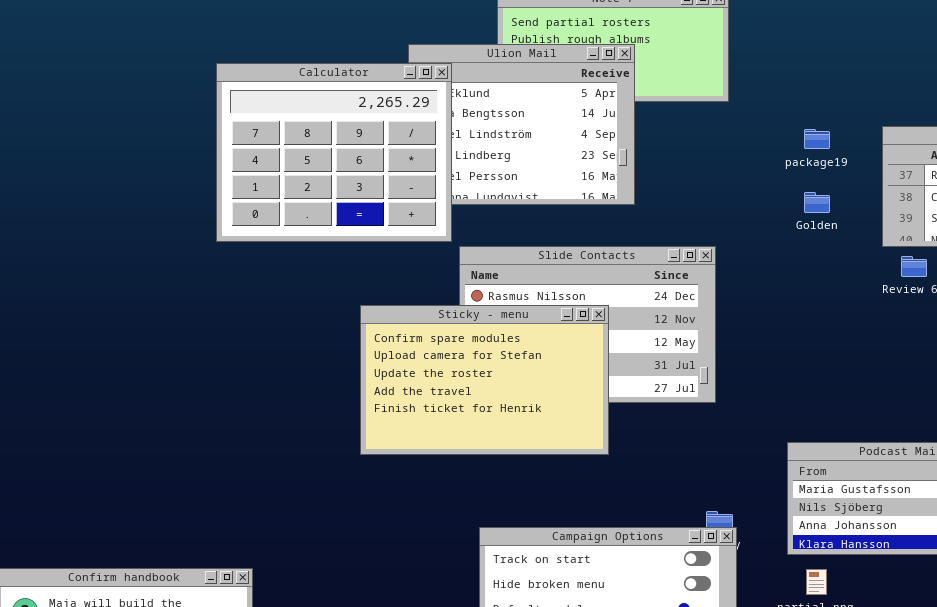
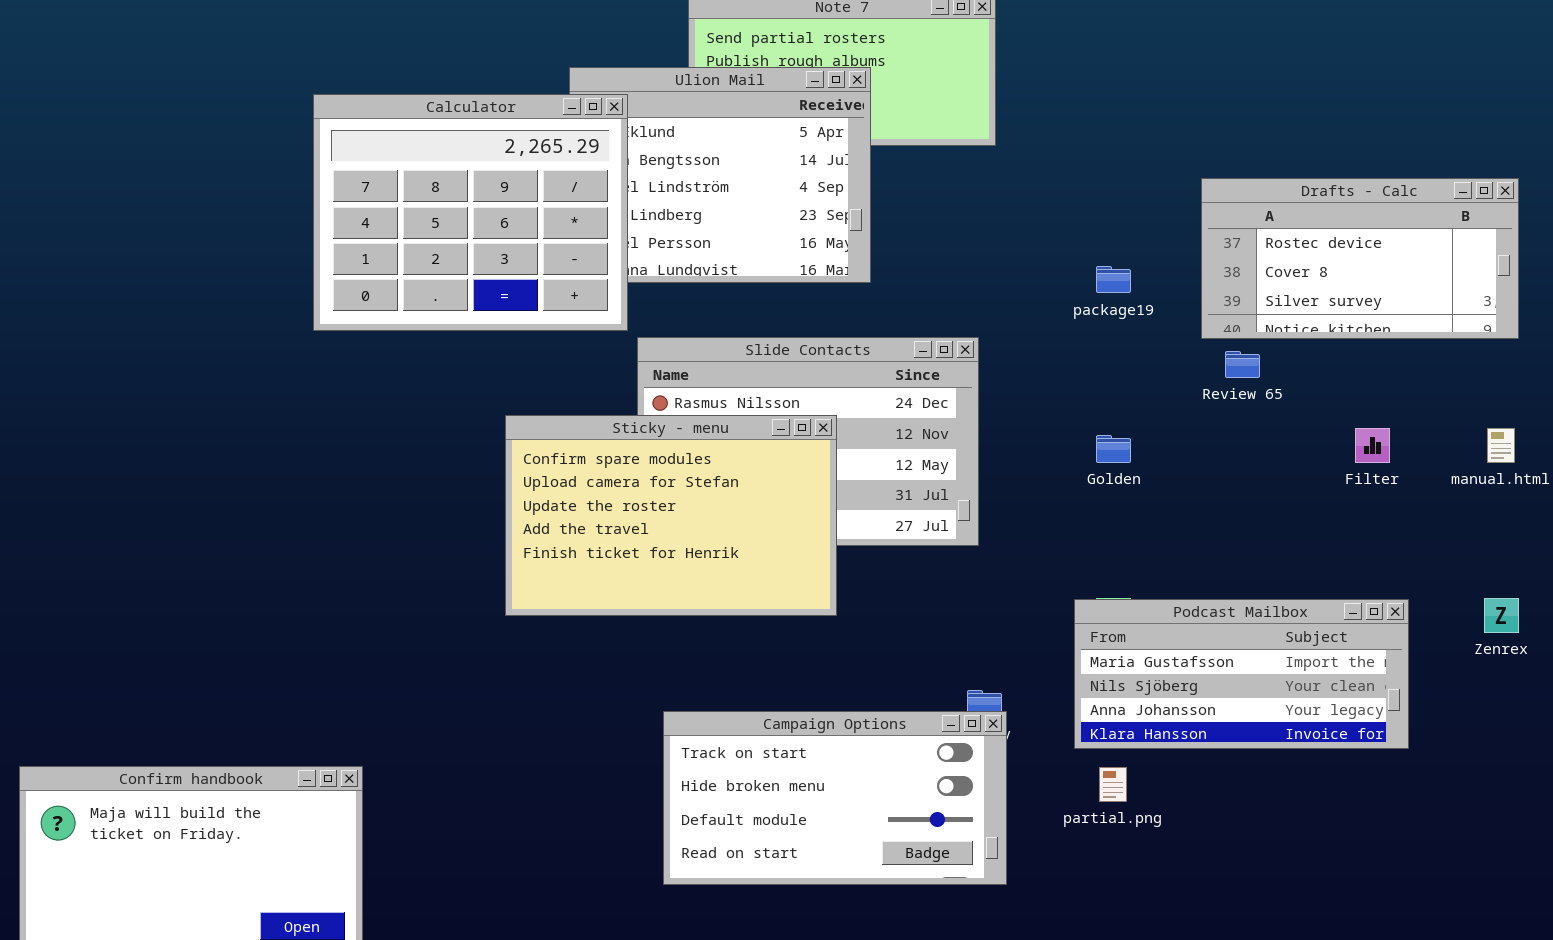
package19: [804,129,830,149] -> [1096,266,1131,293], moved
Golden: [804,192,830,213] -> [1096,435,1131,463], moved

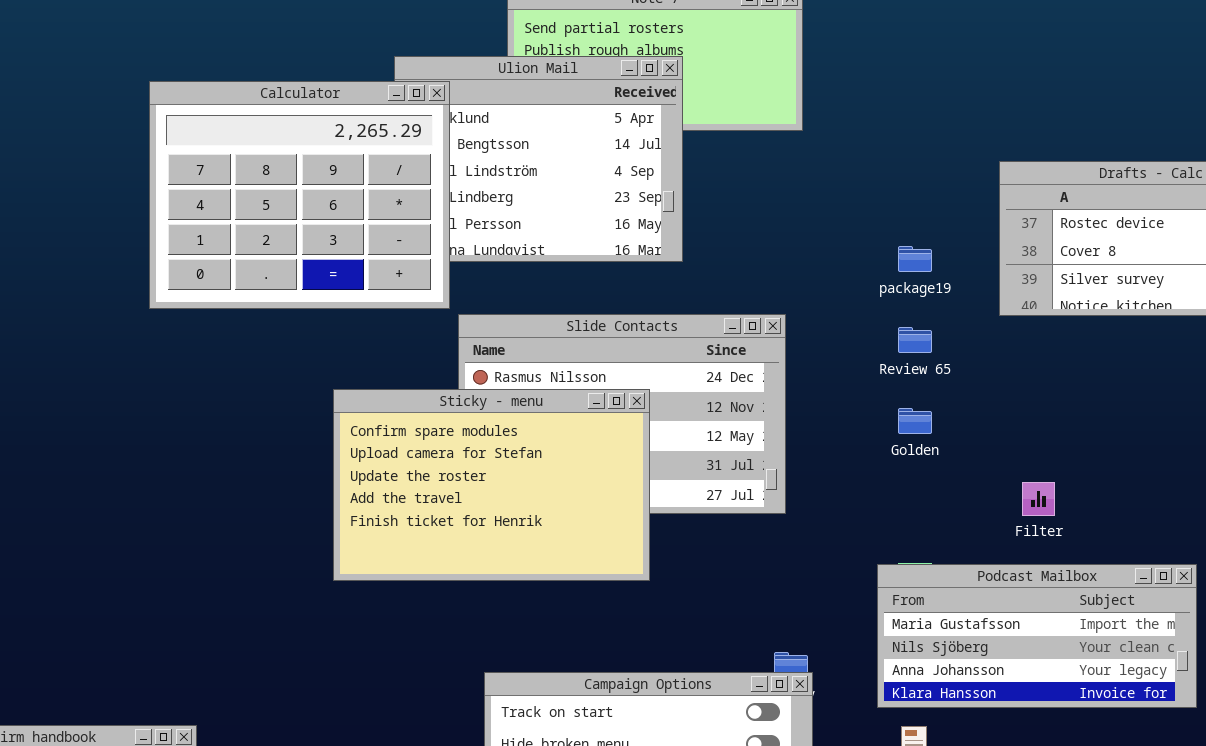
Review 65: [1225,351,1260,378] -> [898,327,932,353], moved
Filter: [1355,428,1390,463] -> [1022,482,1055,516], moved

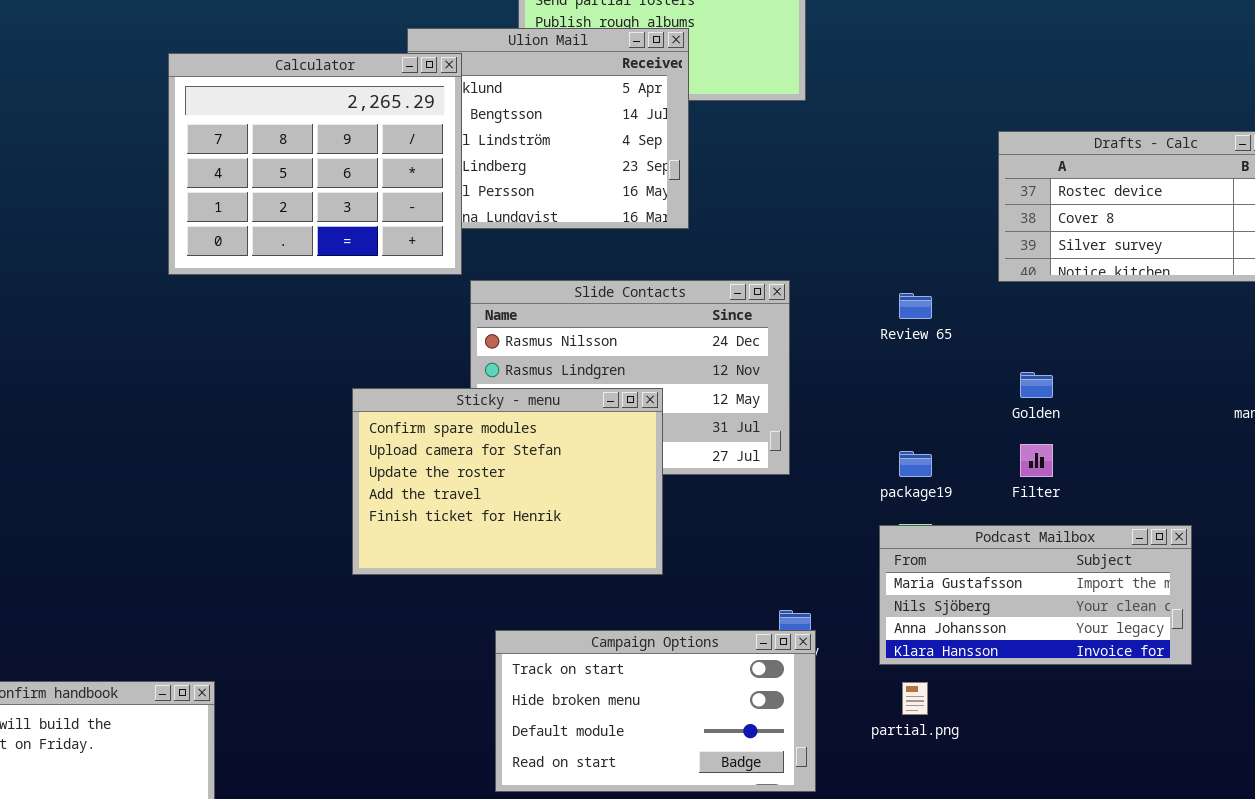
package19: [898,246,932,272] -> [899,451,932,477], moved
Sticky - menu: [333,389,650,581] -> [352,388,663,575], moved
Golden: [898,408,932,434] -> [1020,372,1053,398], moved

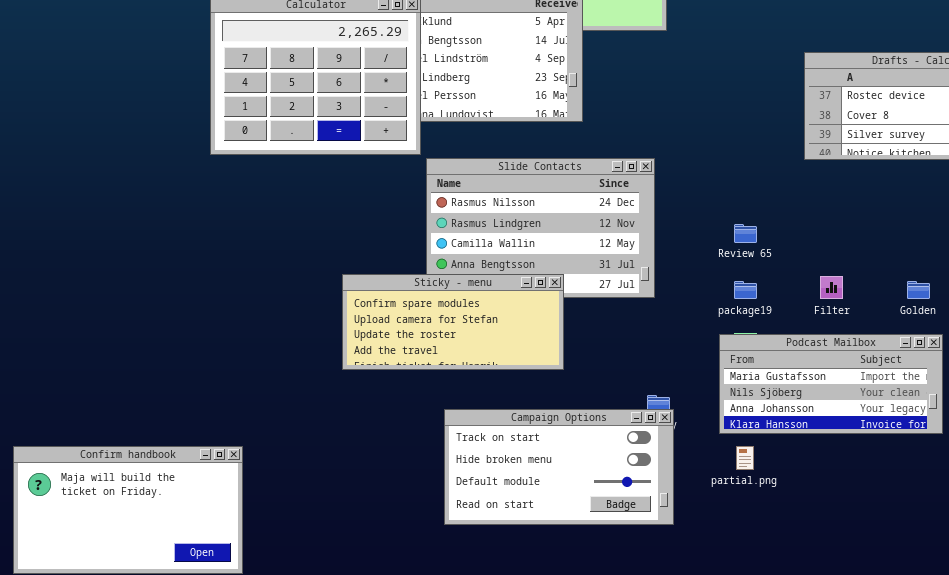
Review 65: [899,293,932,319] -> [734,224,757,243], moved
Golden: [1020,372,1053,398] -> [907,281,930,299], moved
Sticky - menu: [352,388,663,575] -> [342,274,564,370], resized

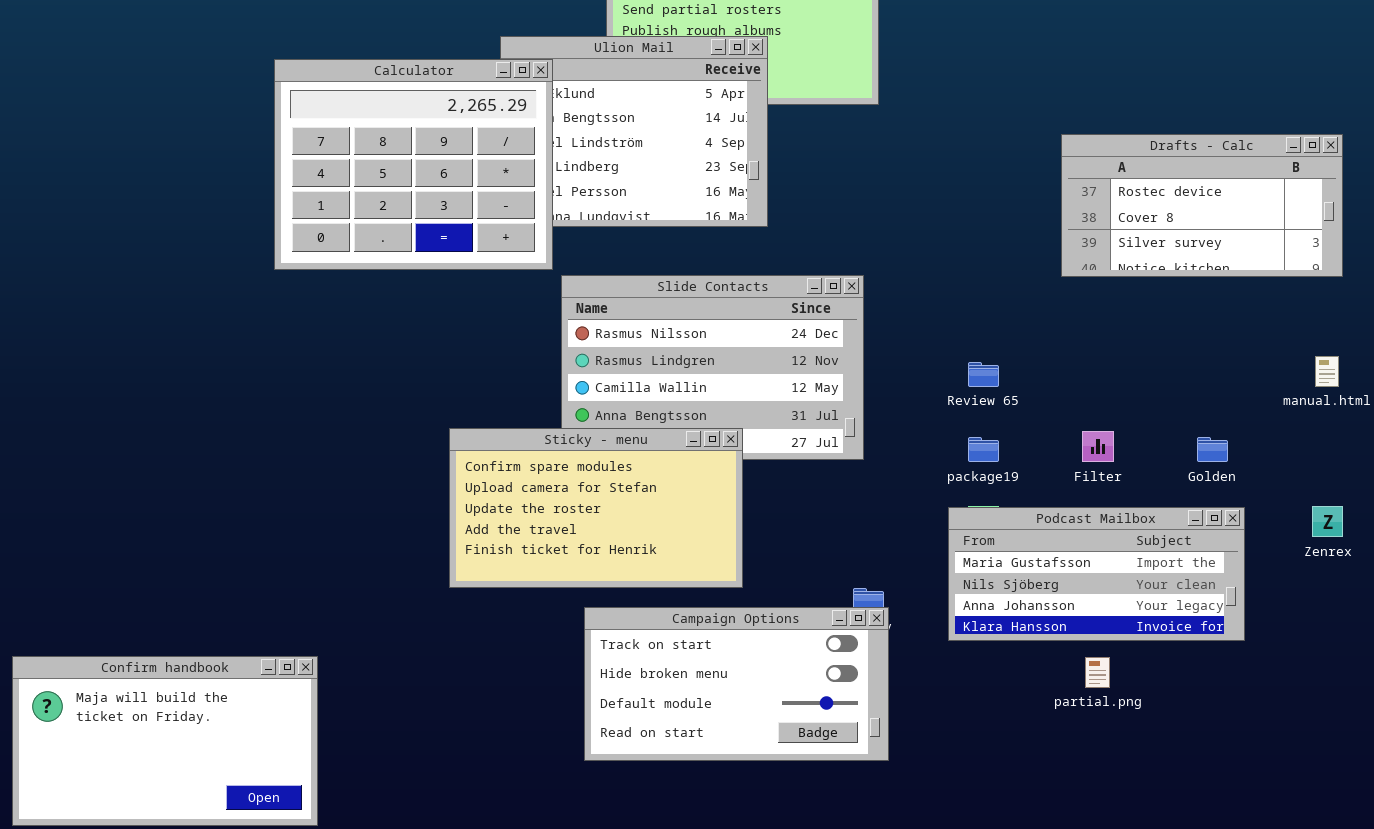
Sticky - menu: [342,274,564,370] -> [449,428,743,588], resized
partial.png: [736,446,754,470] -> [1085,657,1110,688], moved

